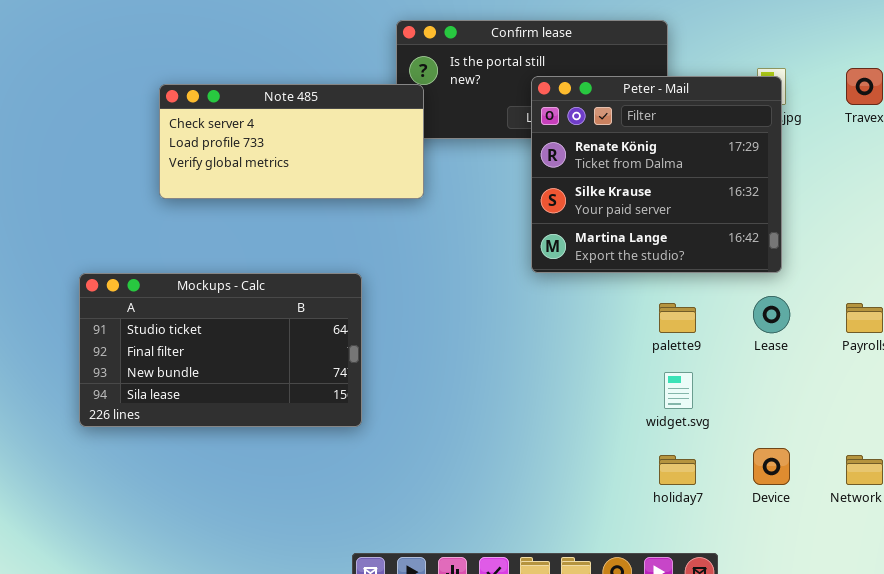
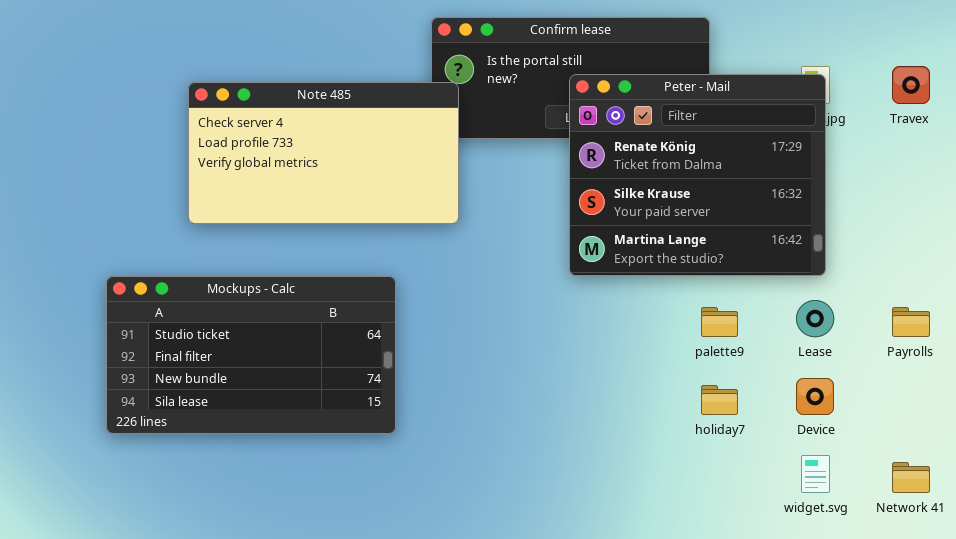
Note 485: [159,84,424,199] -> [188,82,459,224], resized
widget.svg: [664,372,693,409] -> [801,455,830,493], moved
Device: [753,448,790,485] -> [796,378,834,415], moved
holiday7: [659,455,696,485] -> [701,385,738,415], moved

